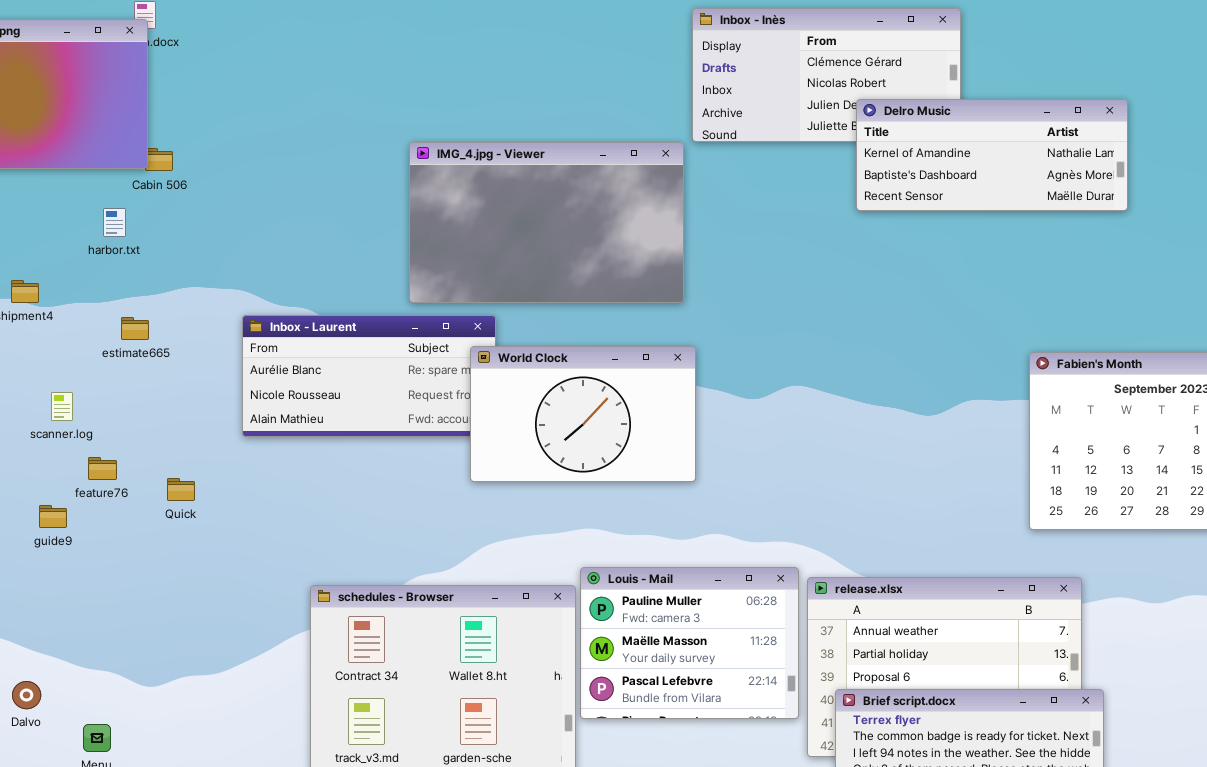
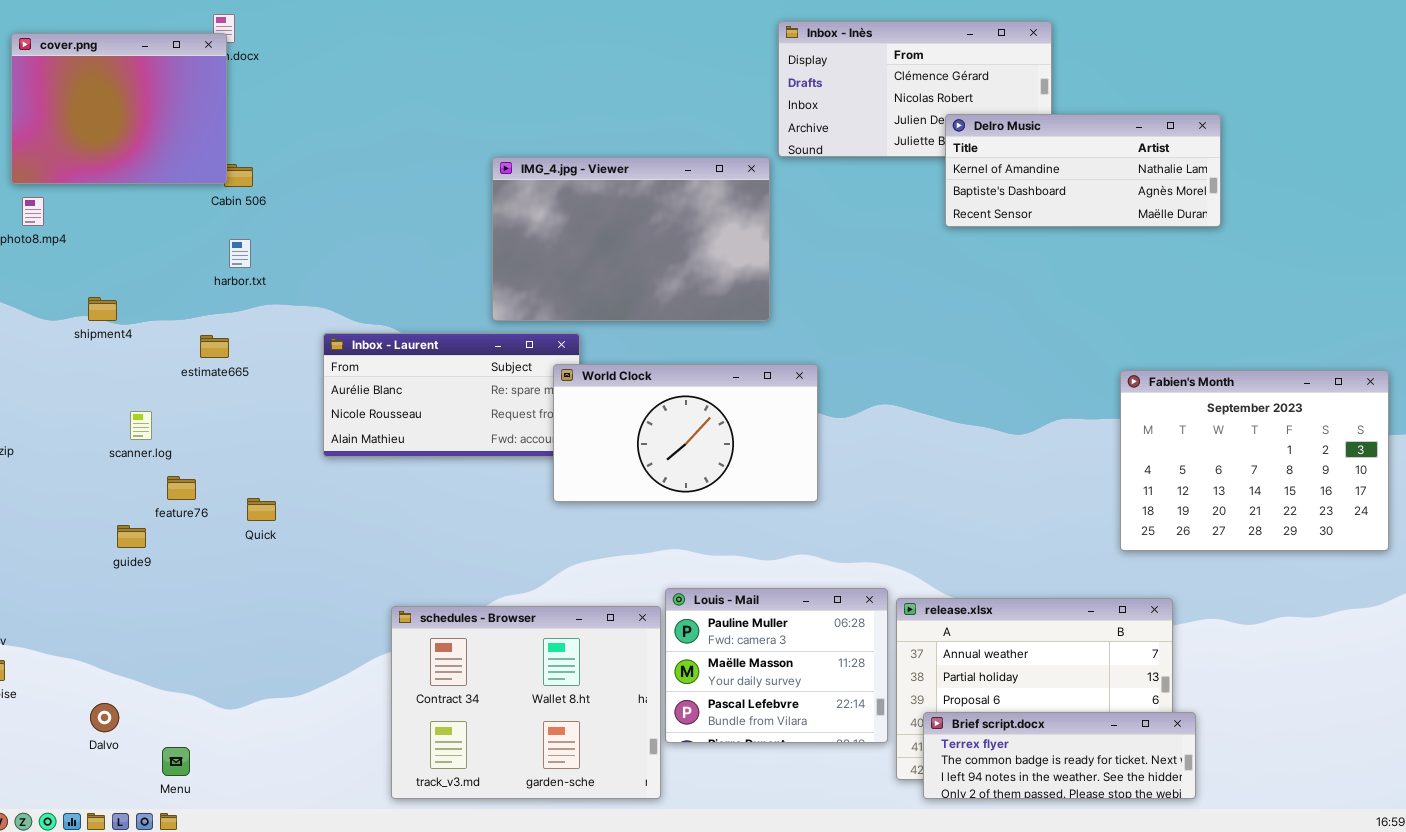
harbor.txt: [103,208,126,237] -> [229,239,251,268], moved
World Clock: [470,346,696,482] -> [553,364,818,502], resized

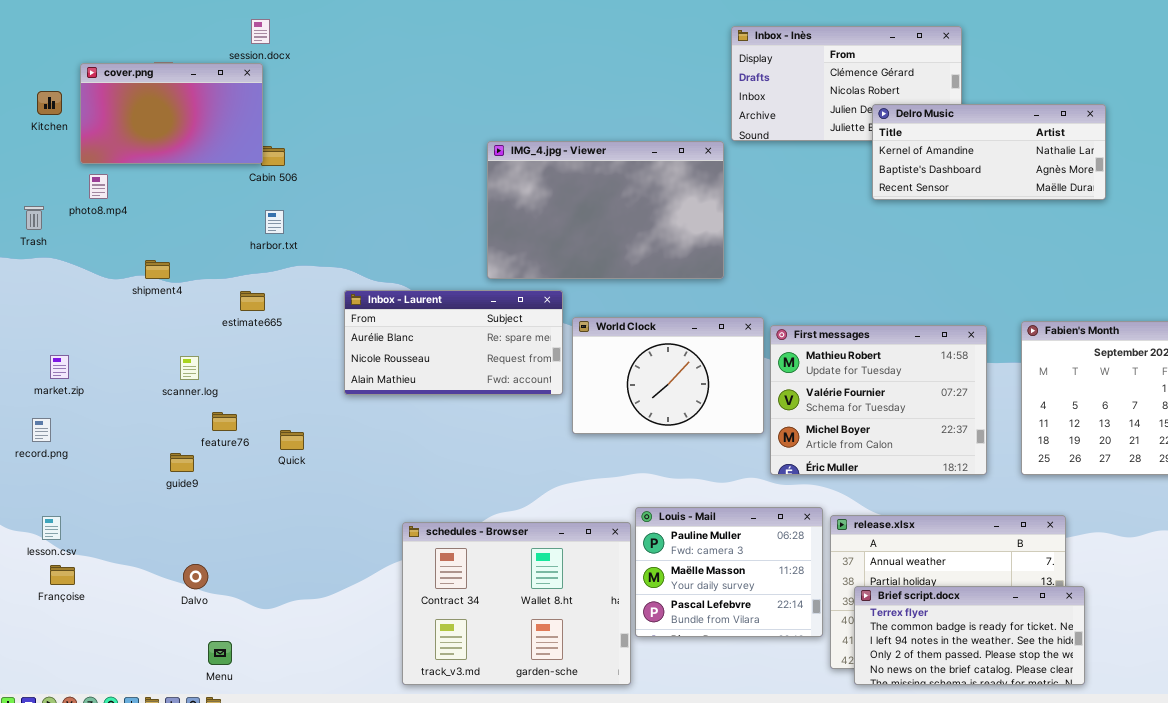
cover.png: [11,33,227,184] -> [80,63,263,164], resized
World Clock: [553,364,818,502] -> [572,317,764,434], resized
First messages: none -> [770,325,987,475], opened
Dalvo: [90,703,119,732] -> [183,564,208,589], moved
Brief script.docx: [923,712,1196,799] -> [854,586,1085,685], resized

